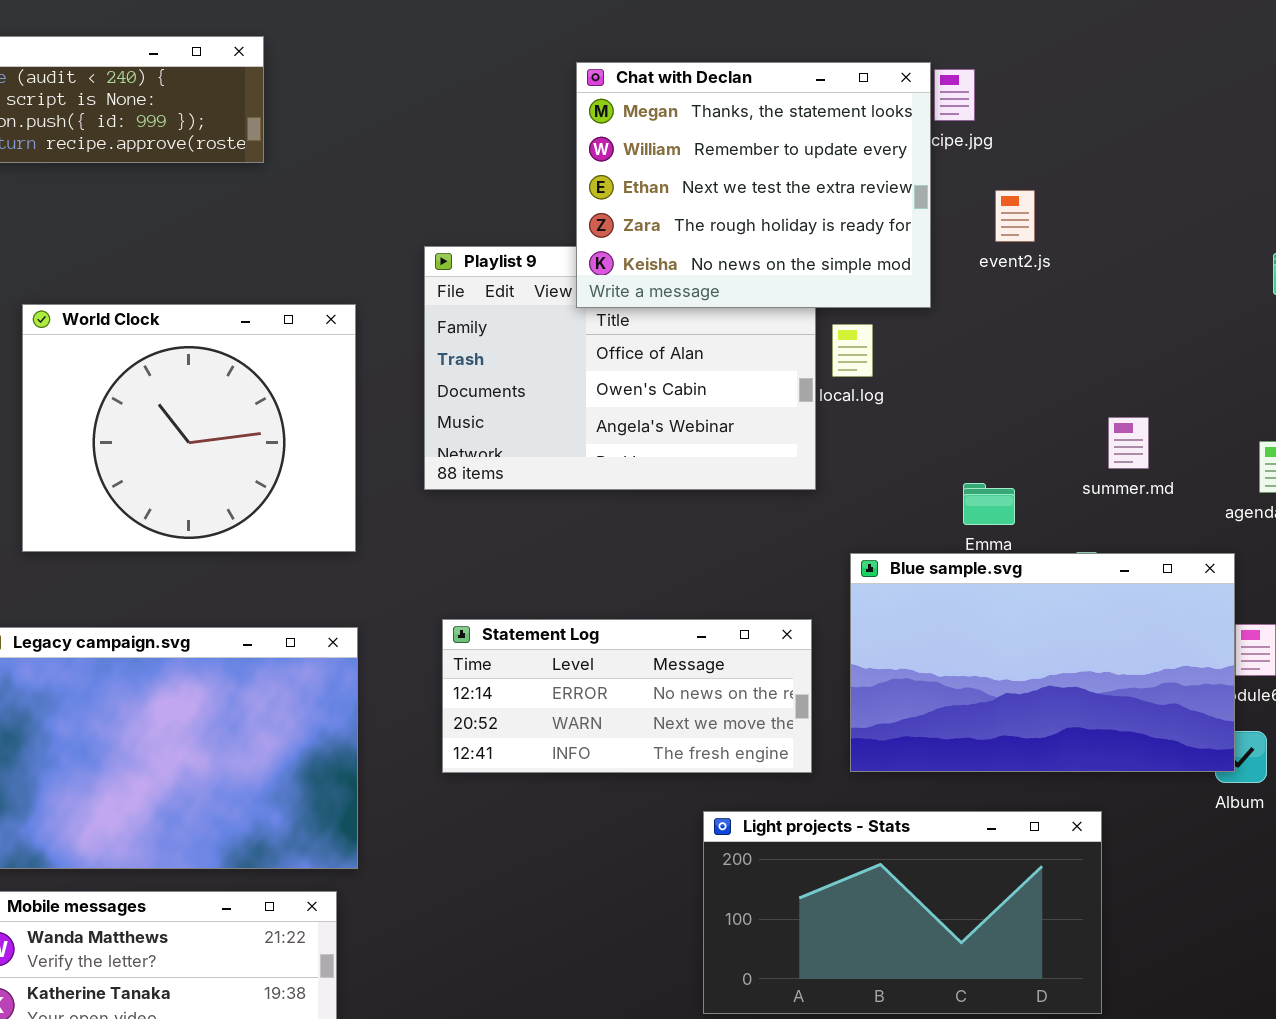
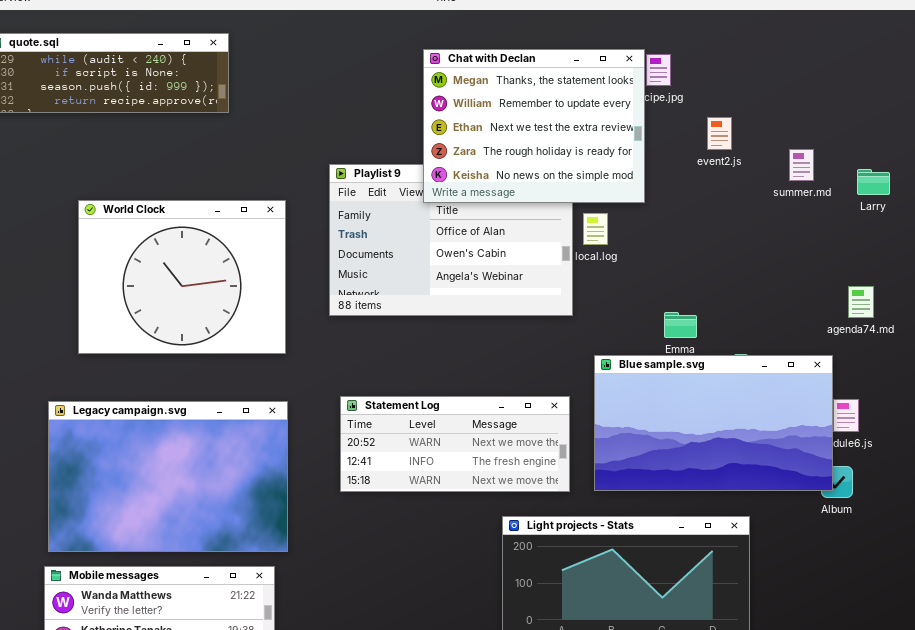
event2.js: [995,190,1035,242] -> [707,117,732,150], moved
summer.md: [1108,417,1149,469] -> [789,149,814,181], moved
Statement Log: [442,619,812,773] -> [340,396,570,492], scrolled down 1 row

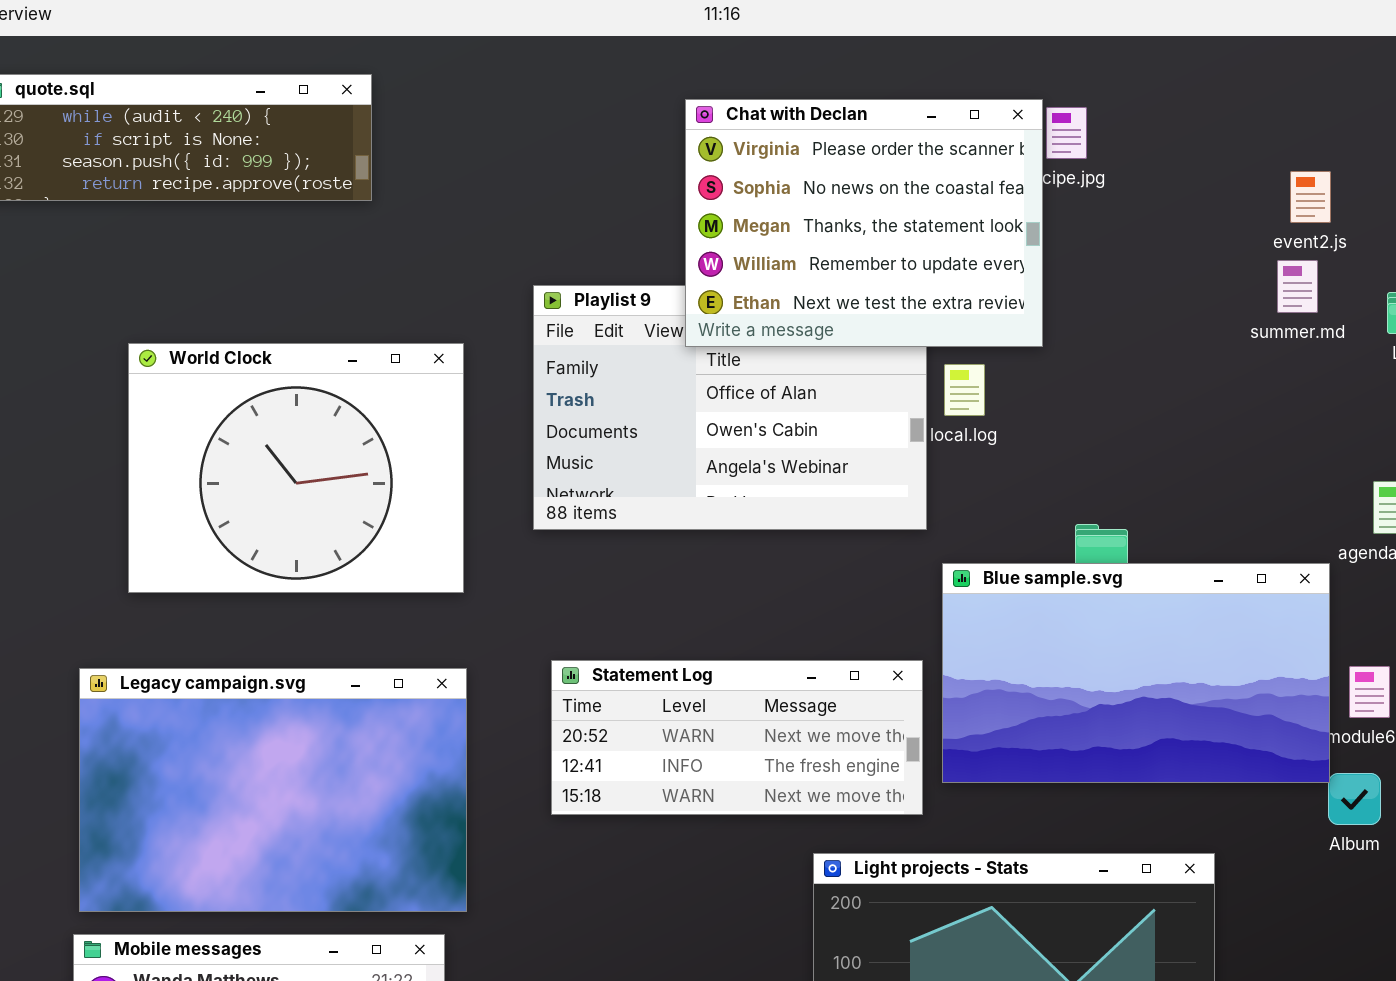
Chat with Declan: [423,49,645,203] -> [685,99,1043,347], scrolled up 2 rows
event2.js: [707,117,732,150] -> [1290,171,1331,223], moved
Blue sample.svg: [594,355,833,491] -> [942,563,1330,783], moved

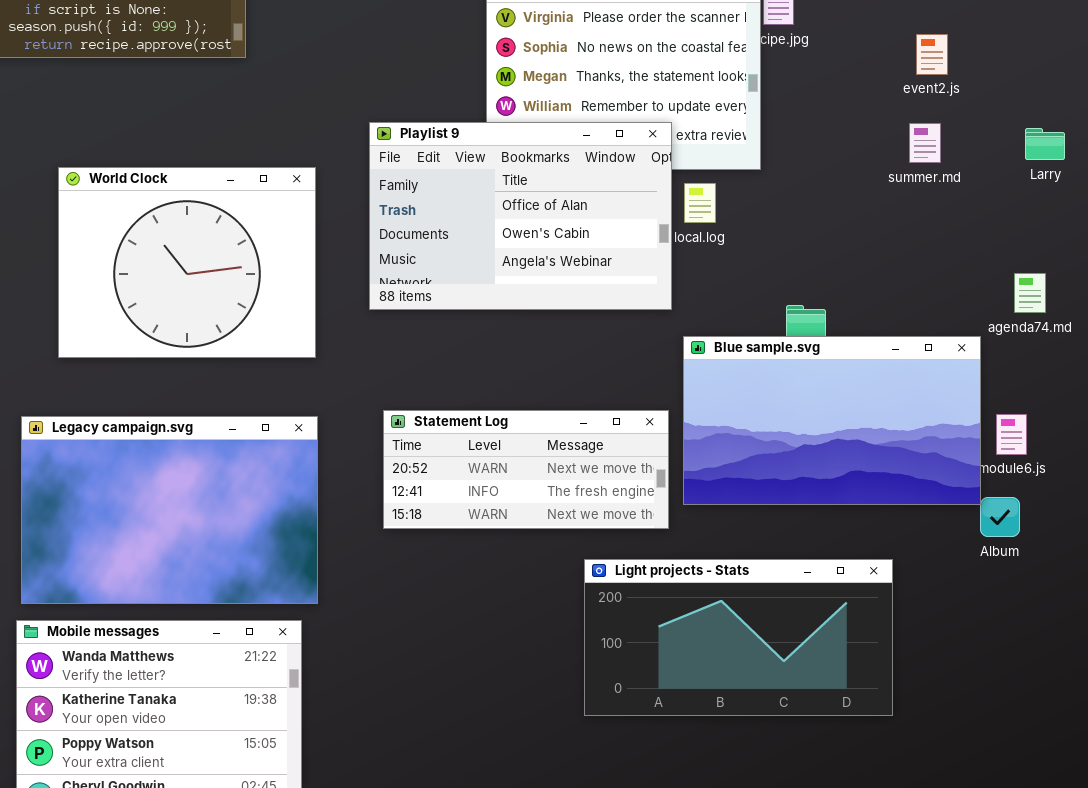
event2.js: [1290,171,1331,223] -> [916,34,948,75], moved
summer.md: [1277,260,1318,313] -> [909,123,941,163], moved
Playlist 9: [533,285,927,530] -> [369,122,672,310], raised

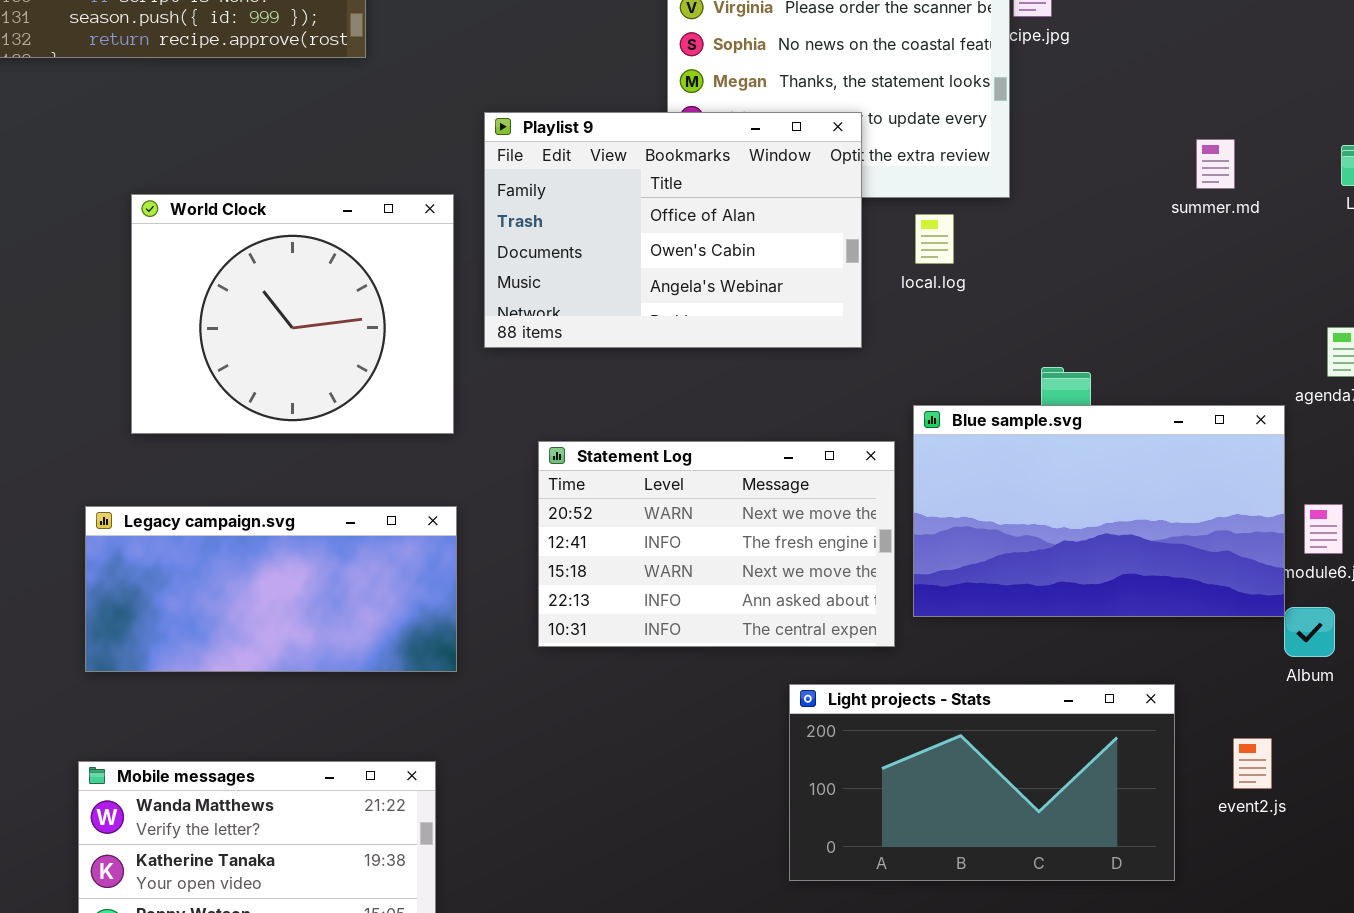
event2.js: [916,34,948,75] -> [1233,738,1272,789], moved
Playlist 9: [369,122,672,310] -> [484,112,862,348], moved
Statement Log: [383,410,669,529] -> [538,441,895,647], resized
Legacy campaign.svg: [21,416,318,604] -> [85,506,457,672], resized

